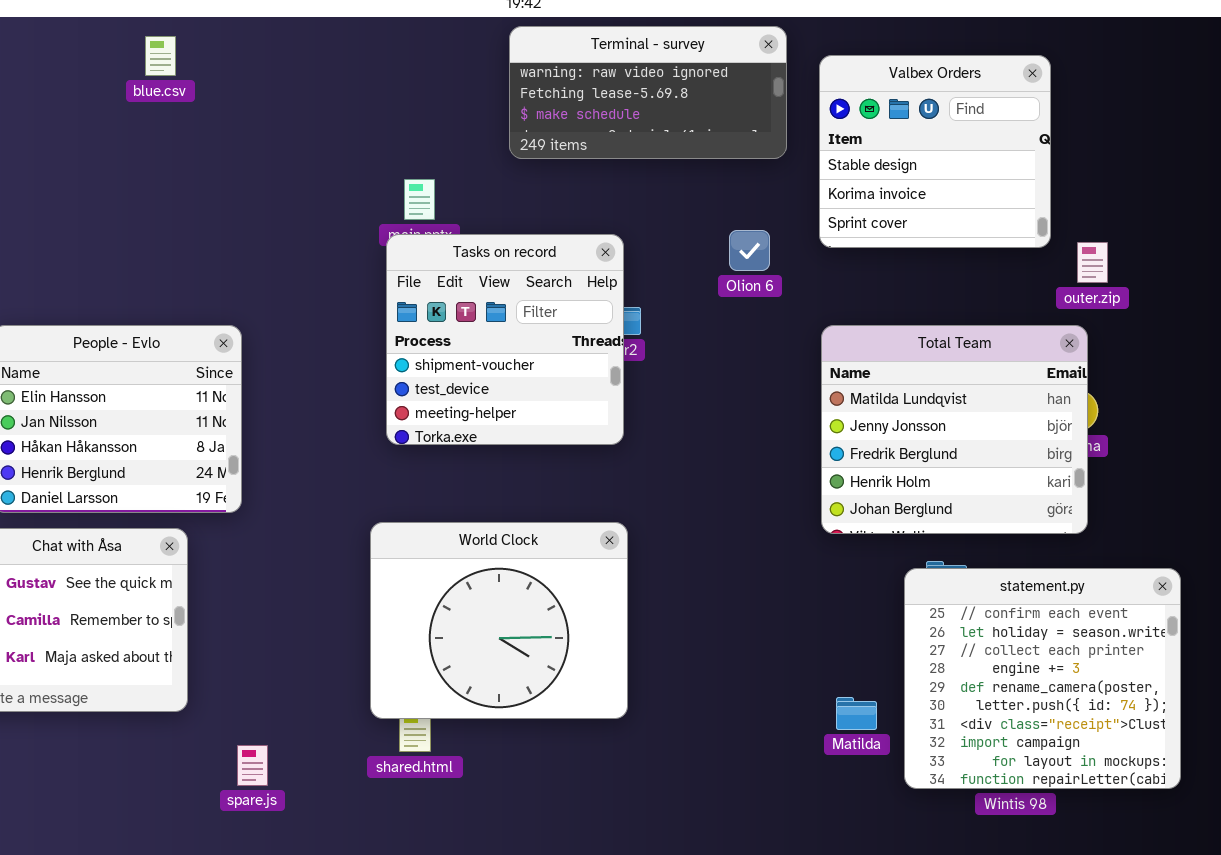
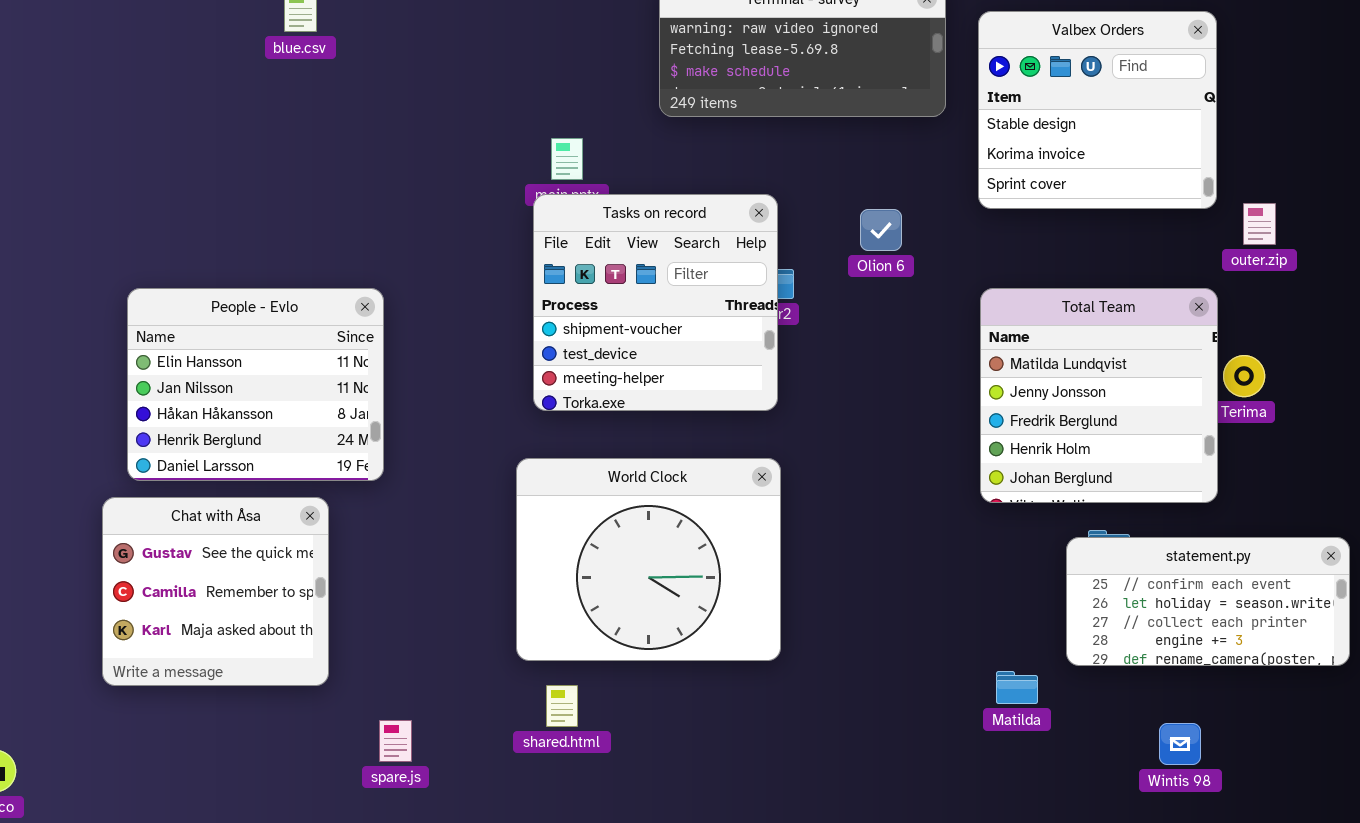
Olion 6: [729,230,770,271] -> [860,209,902,251], moved
Total Team: [821,325,1088,534] -> [980,288,1218,503], resized
World Clock: [370,522,628,719] -> [516,458,781,661], moved
statement.py: [904,568,1181,789] -> [1066,537,1350,666], resized

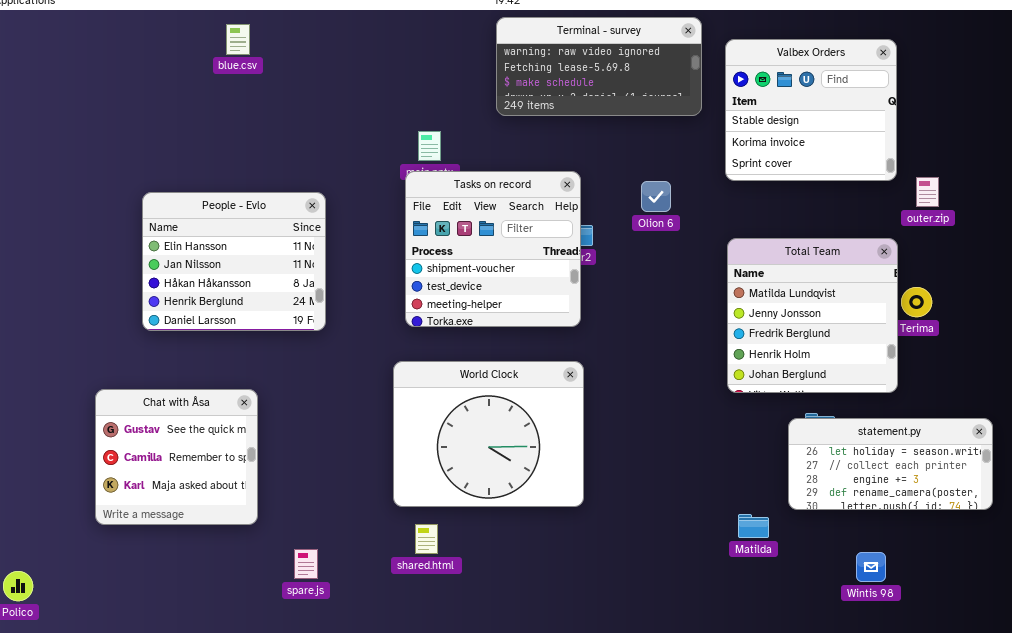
People - Evlo: [127,288,384,481] -> [142,192,326,331], moved
statement.py: [1066,537,1350,666] -> [788,418,993,510], scrolled down 1 row

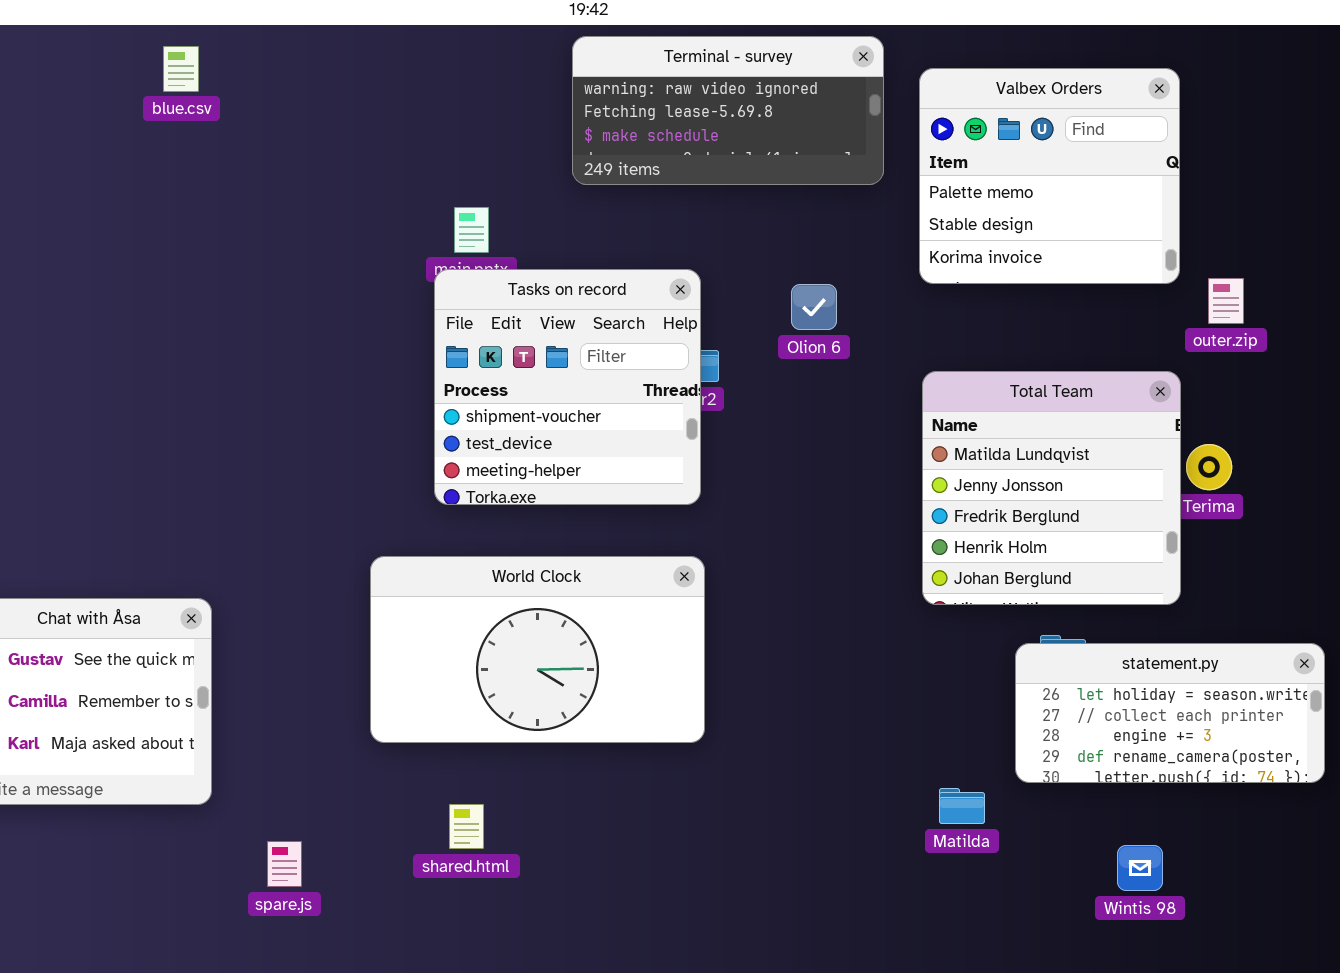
Valbex Orders: [725,39,897,181] -> [919,68,1180,284], scrolled up 1 row
People - Evlo: [142,192,326,331] -> none, closed
World Clock: [393,361,584,507] -> [370,556,705,743], resized

